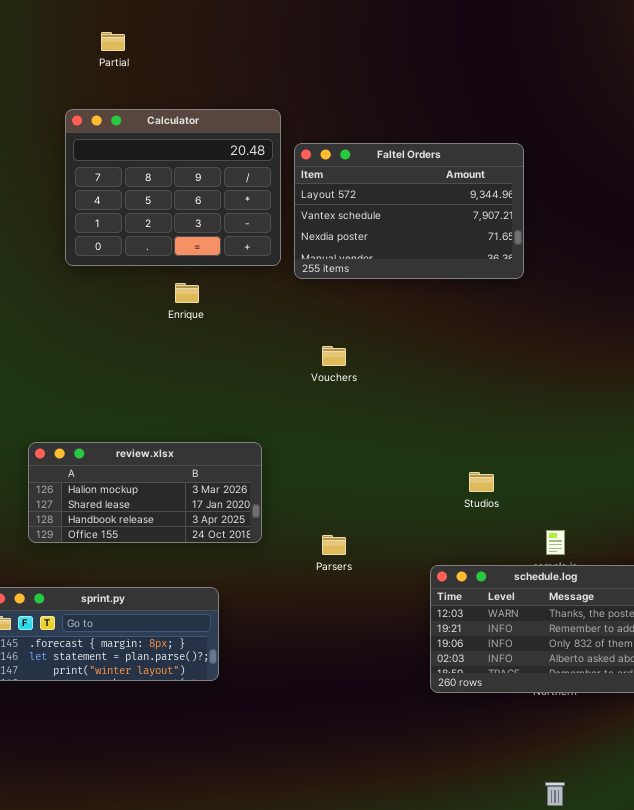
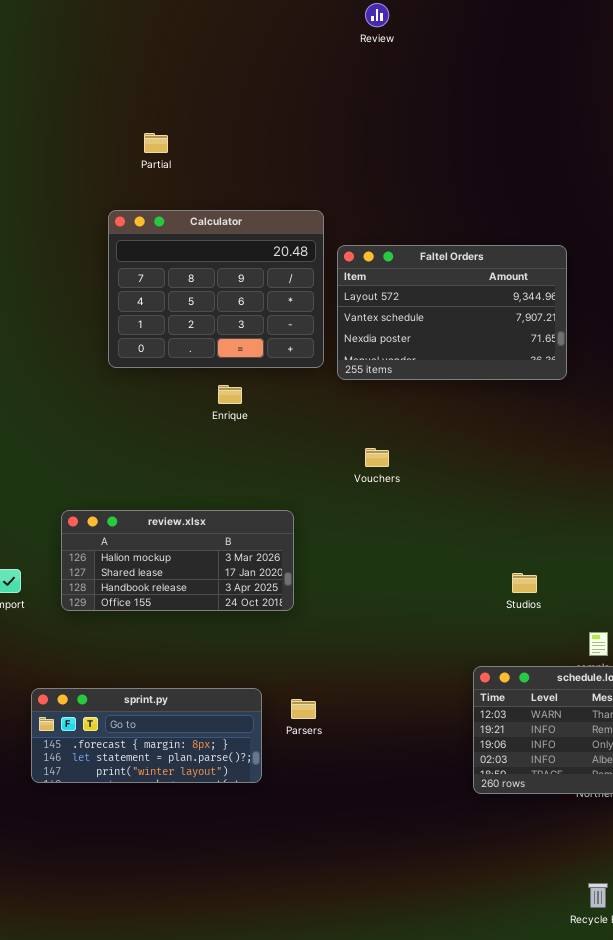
review.xlsx: [28,442,262,543] -> [61,510,294,611], moved
Parsers: [322,535,346,555] -> [291,699,316,719], moved

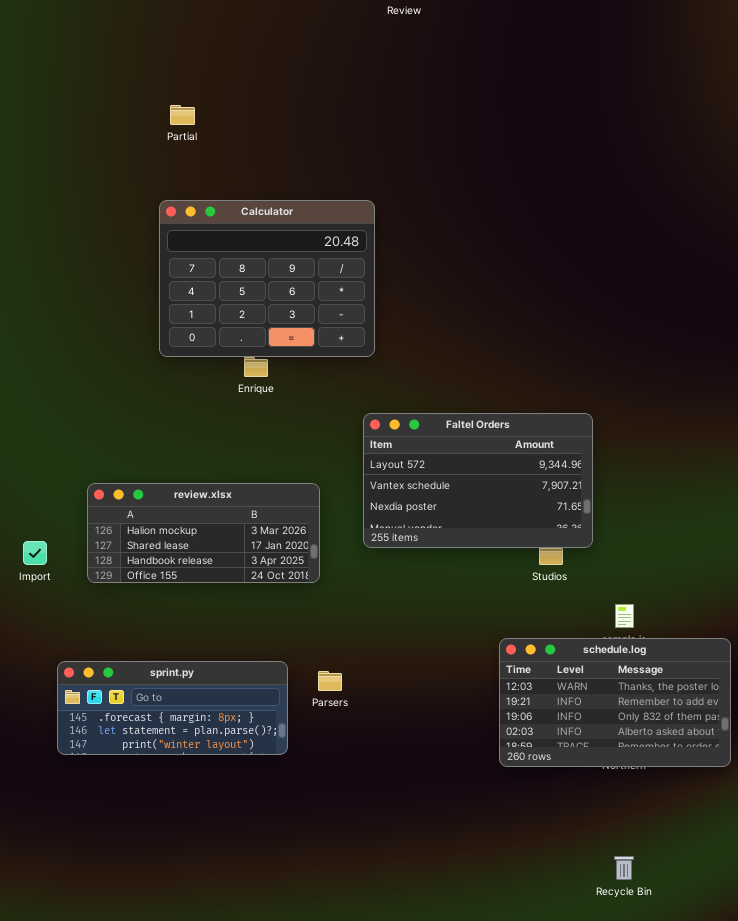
Calculator: [108,210,324,368] -> [159,200,375,357], moved
Faltel Orders: [337,245,567,380] -> [363,413,593,548], moved

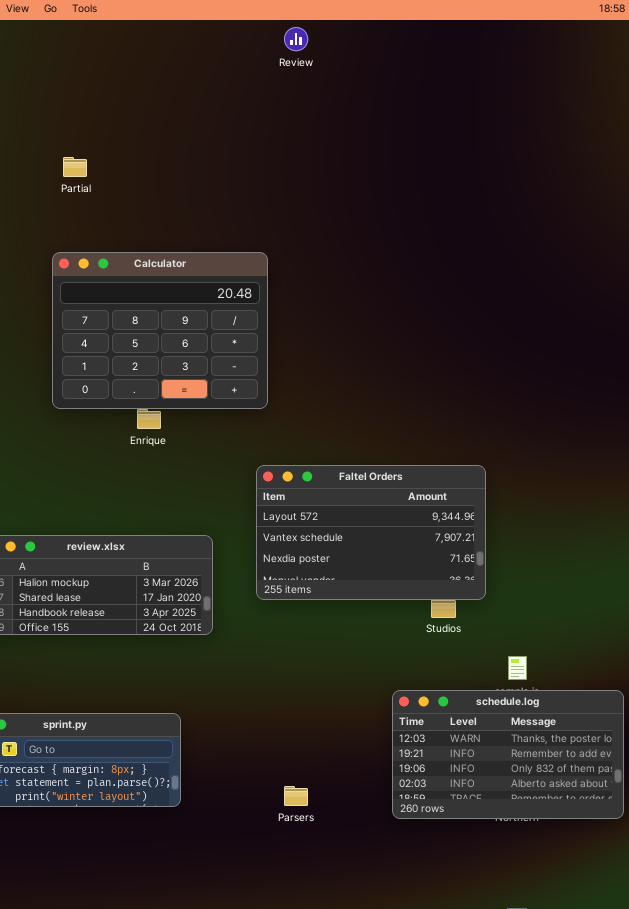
Parsers: [318,671,342,691] -> [284,786,308,806], moved

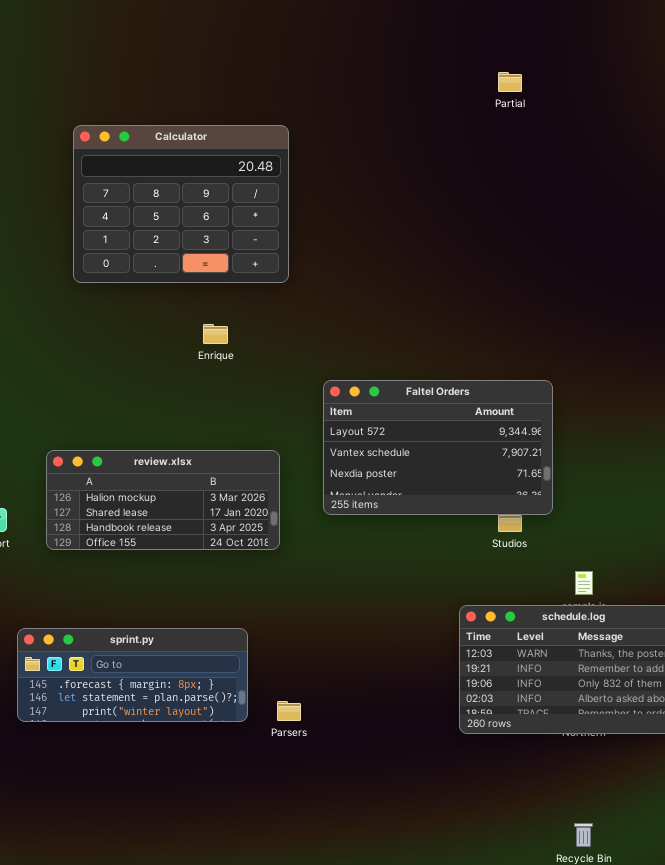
Partial: [63,157,87,177] -> [498,72,522,92], moved
Calculator: [52,252,268,409] -> [73,125,289,283], moved
Parsers: [284,786,308,806] -> [277,701,301,721], moved

